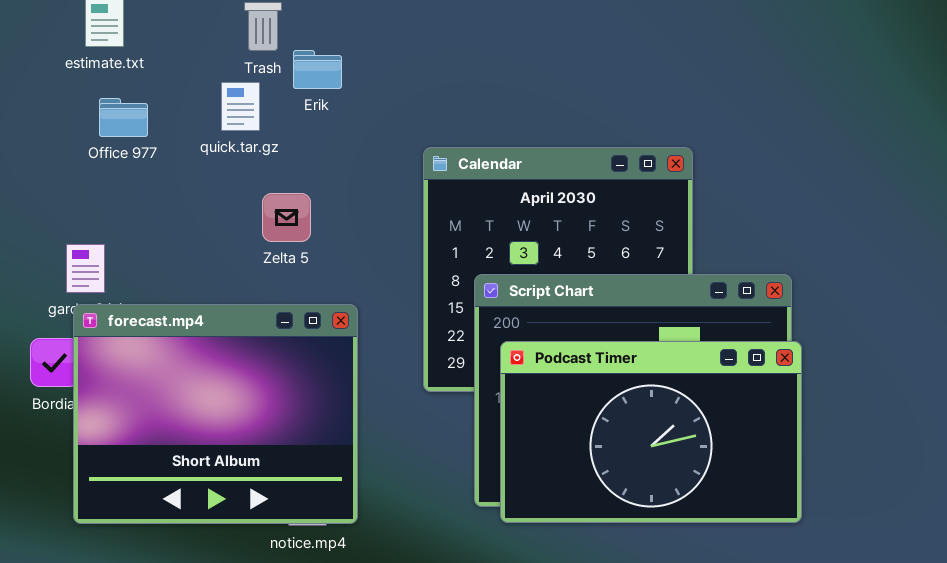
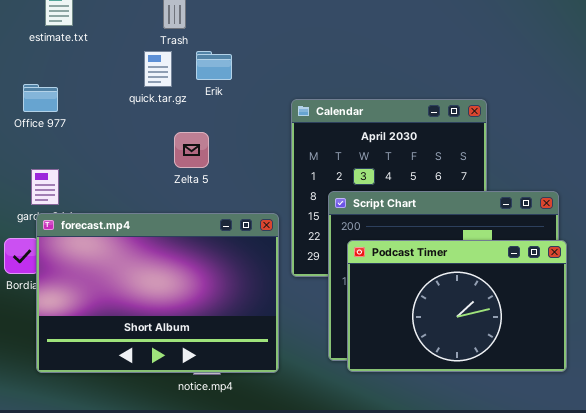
Erik: [293,50,342,89] -> [196,51,232,80], moved
Office 977: [99,98,148,137] -> [23,84,58,112], moved
forecast.mp4: [73,304,358,524] -> [36,213,279,373], resized

